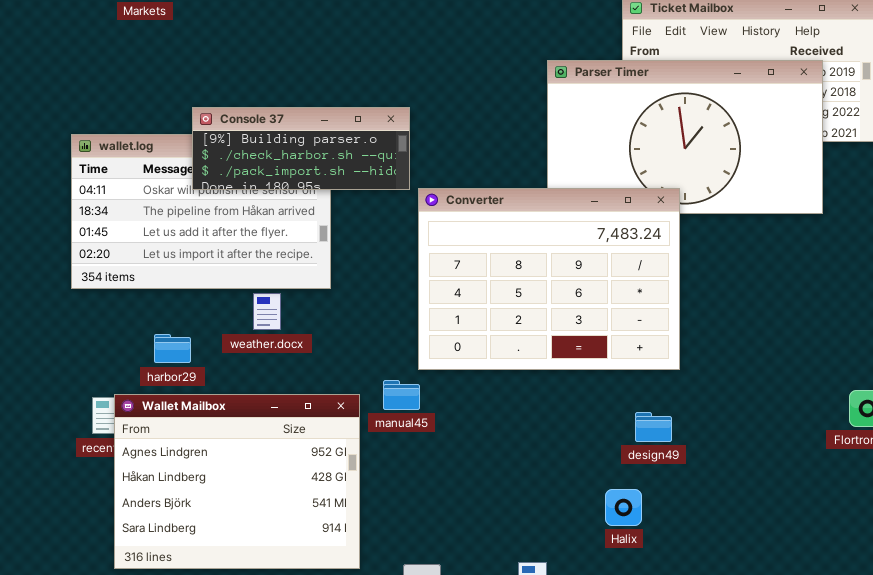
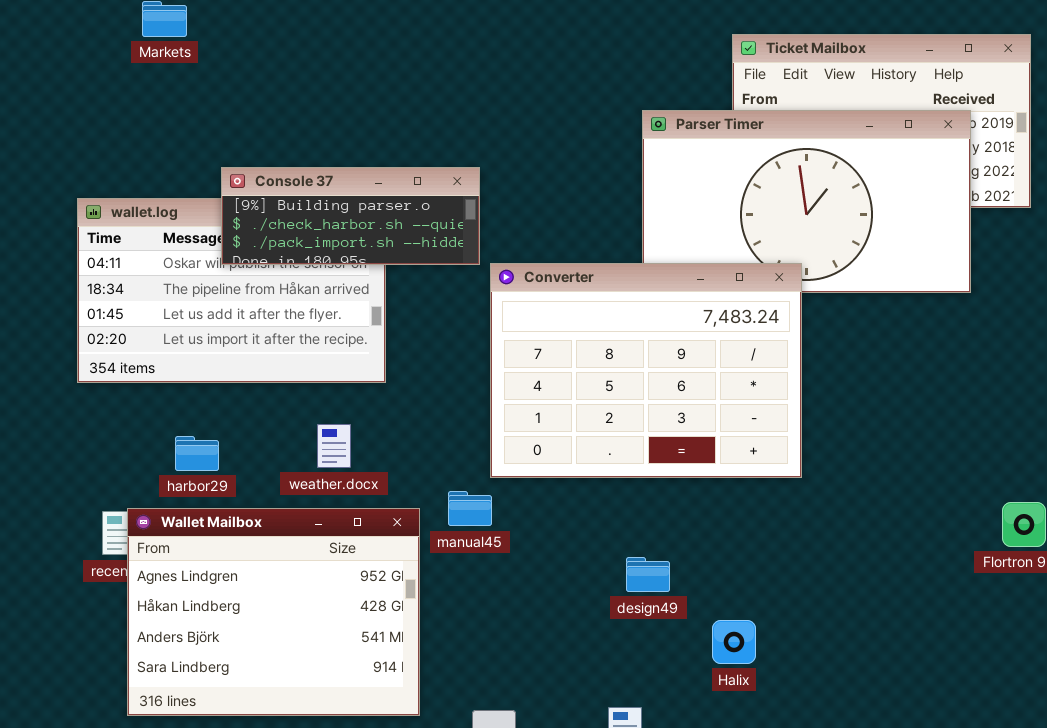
weather.docx: [253,293,281,330] -> [317,424,351,468], moved
design49: [635,412,672,442] -> [626,557,670,592], moved

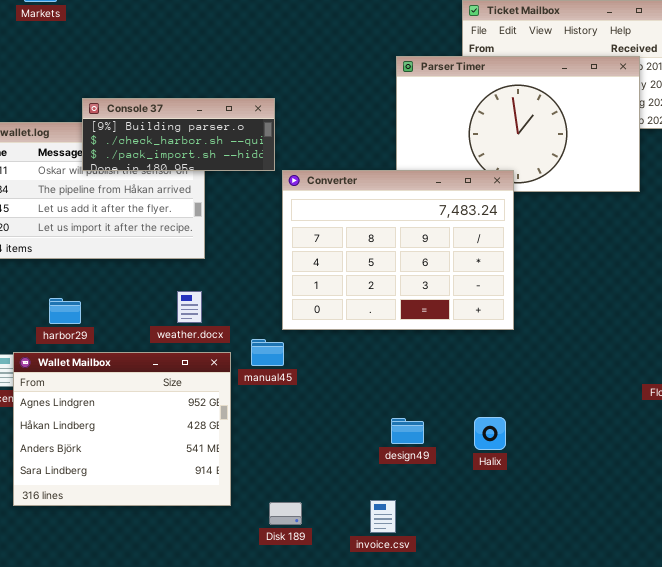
weather.docx: [317,424,351,468] -> [177,291,202,323], moved
design49: [626,557,670,592] -> [391,418,424,444], moved
Halix: [712,620,756,664] -> [474,417,506,450], moved

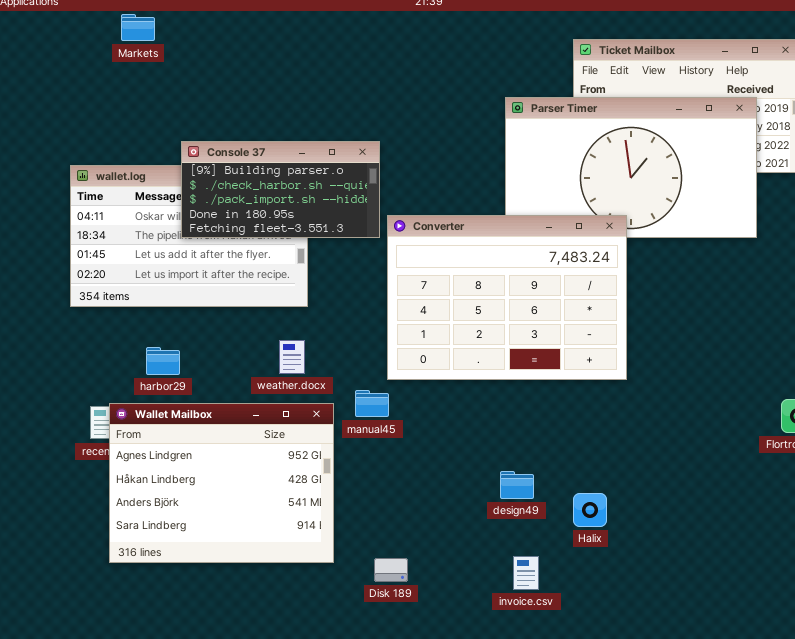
Console 37: [82,98,275,171] -> [181,141,380,238], resized
Halix: [474,417,506,450] -> [573,493,607,527], moved
invoice.csv: [370,500,396,533] -> [513,556,539,590], moved

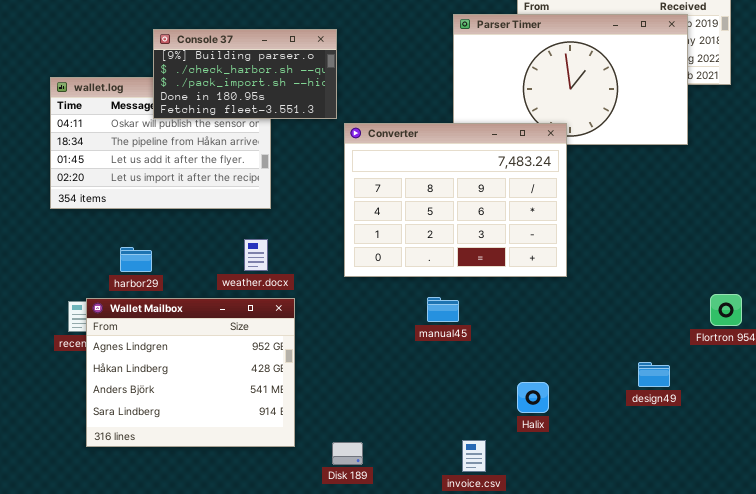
Console 37: [181,141,380,238] -> [153,29,337,119], moved
manual45: [355,390,389,417] -> [427,297,459,322], moved
design49: [500,471,534,499] -> [638,362,670,387], moved

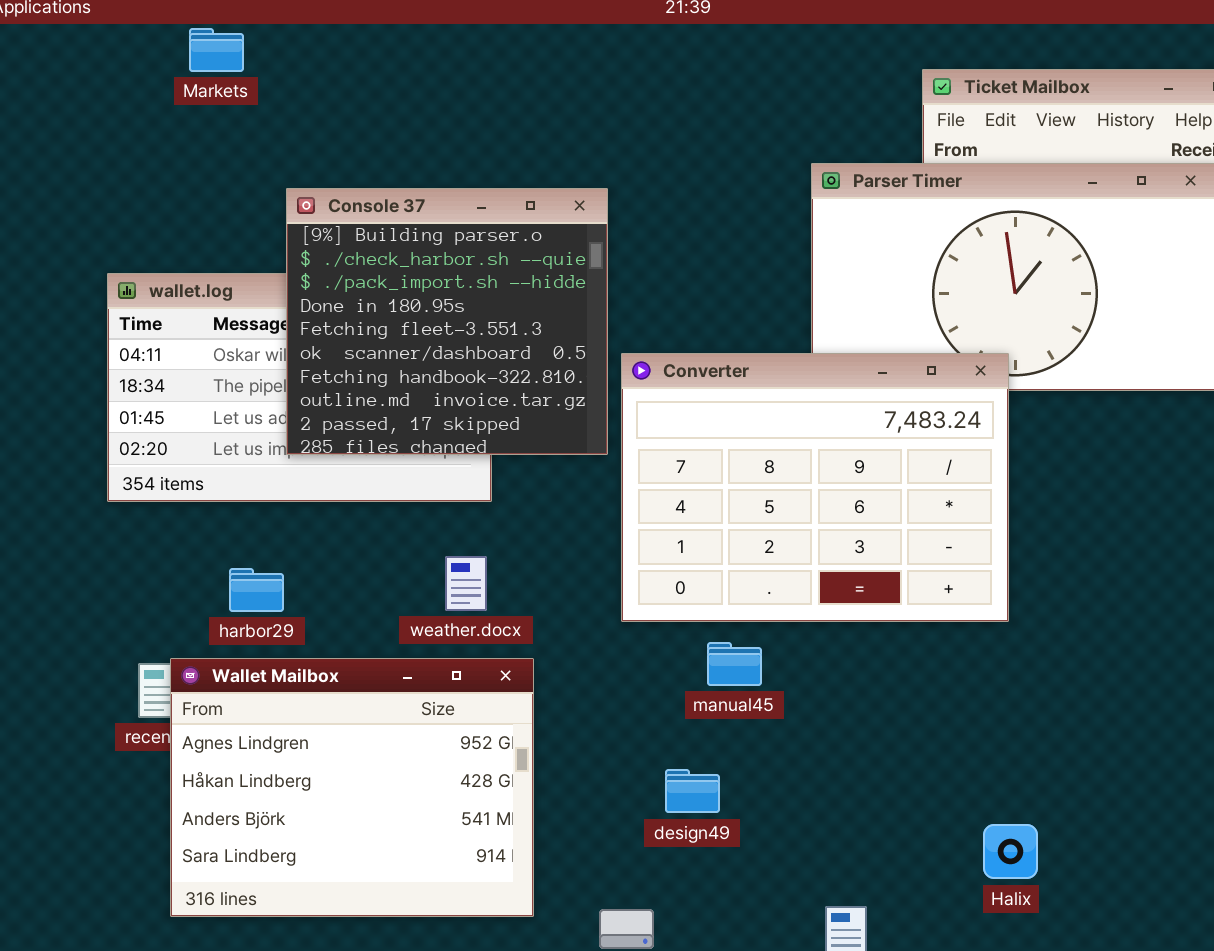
Console 37: [153,29,337,119] -> [286,188,608,455], resized
manual45: [427,297,459,322] -> [707,642,762,686], moved
design49: [638,362,670,387] -> [665,769,720,813], moved
Halix: [517,382,549,413] -> [983,824,1038,879], moved

